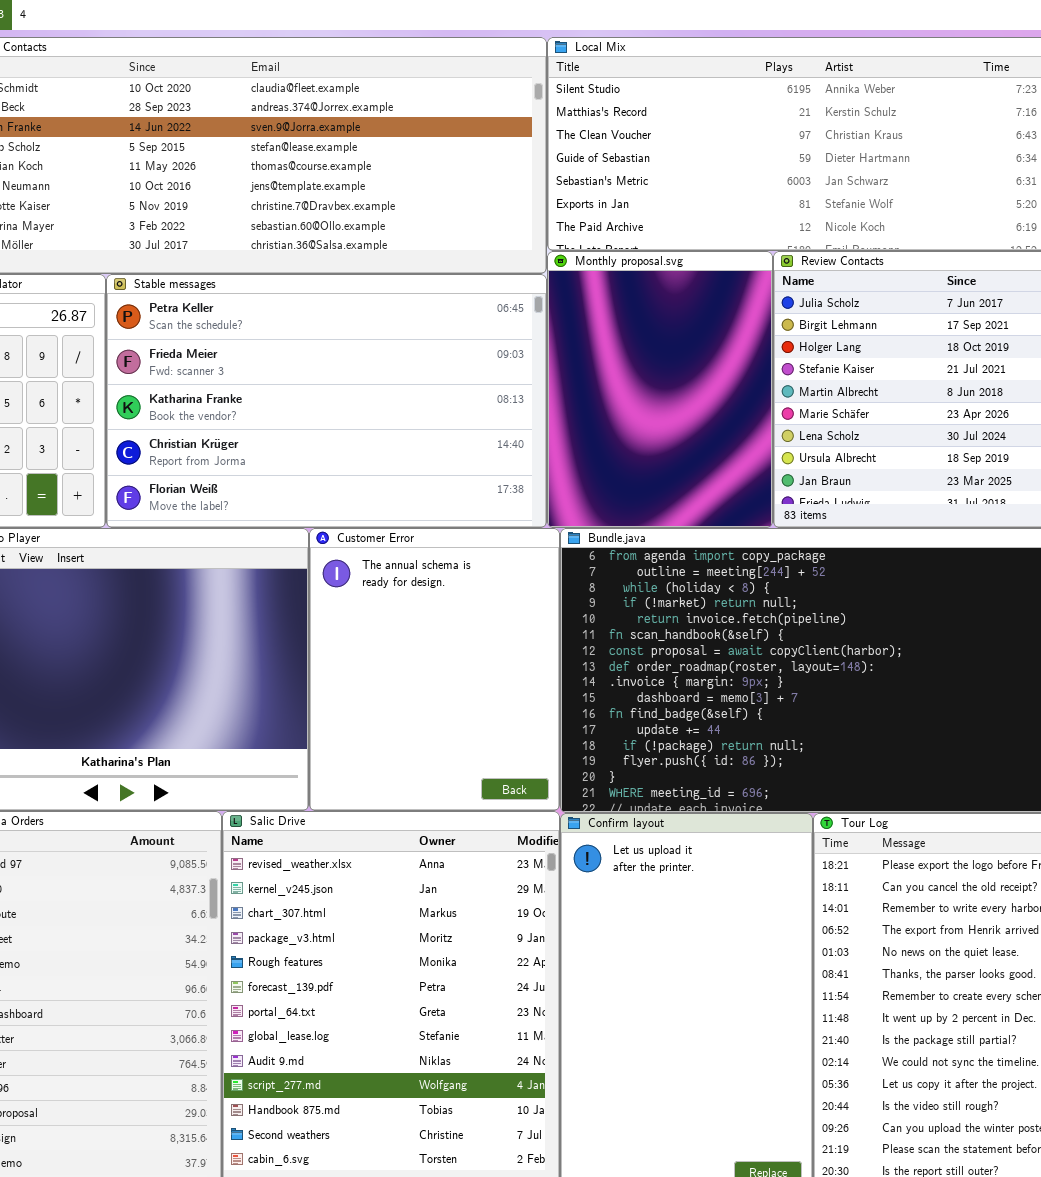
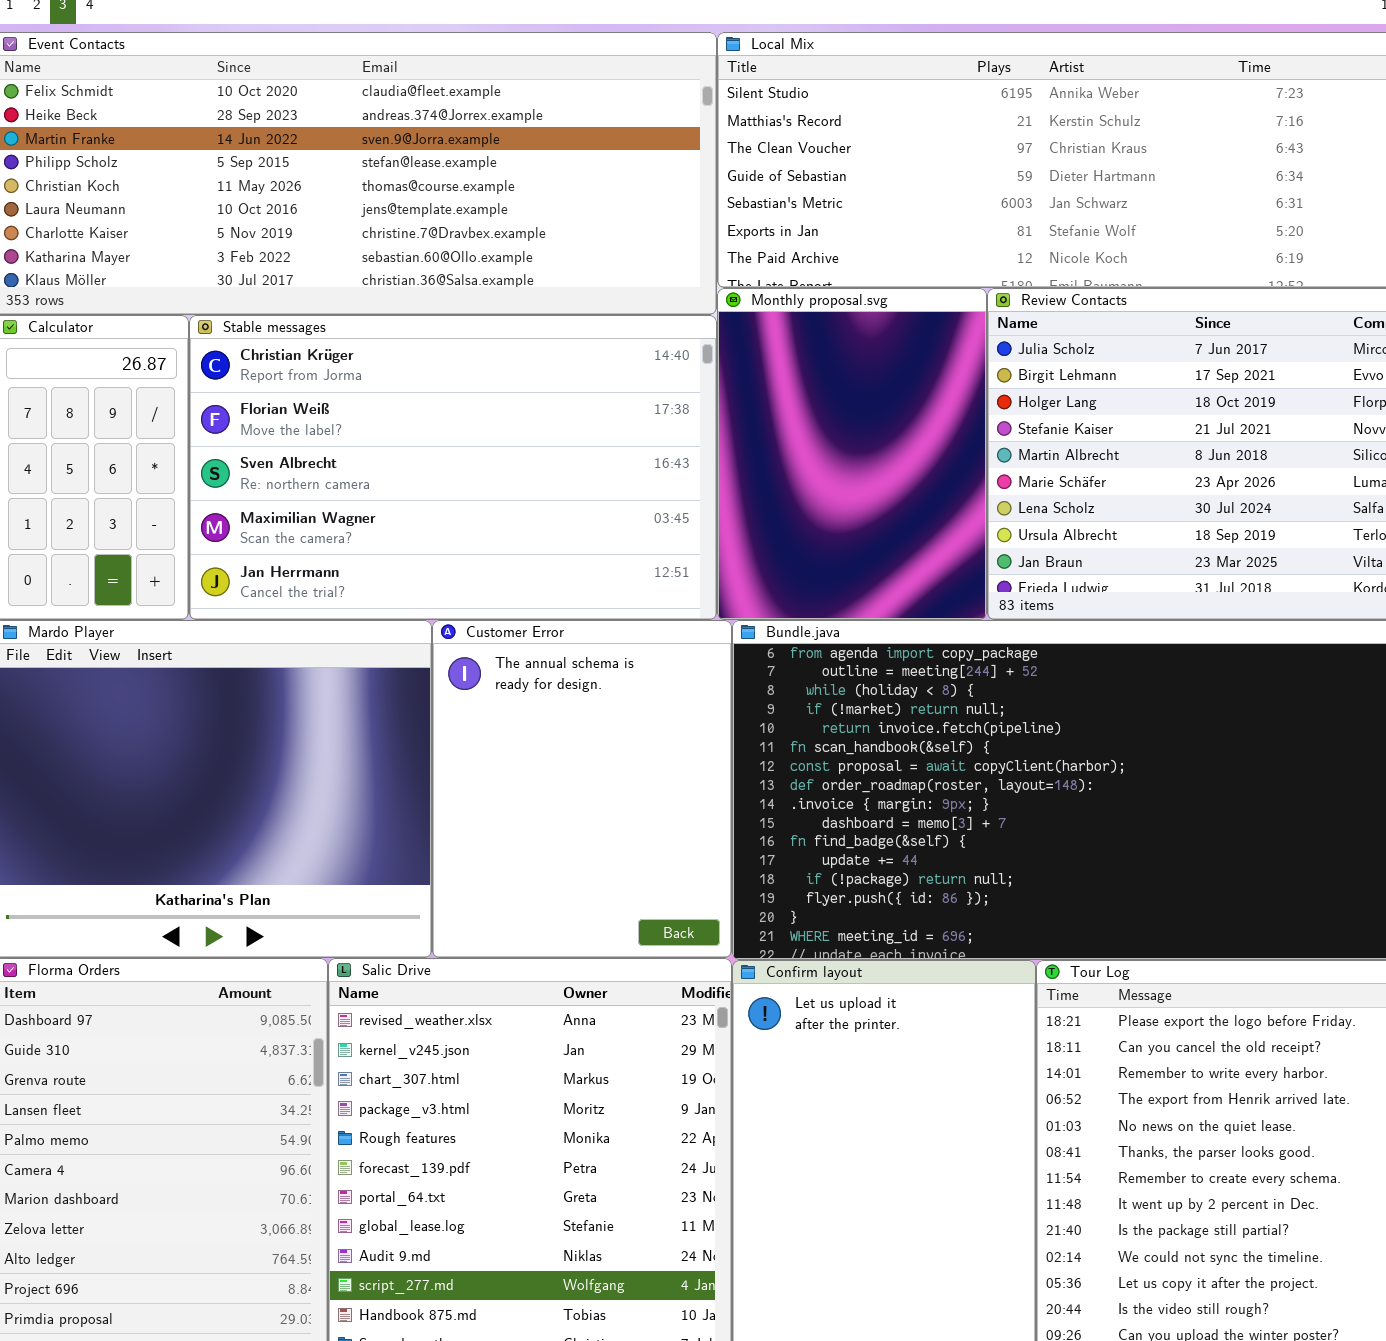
Stable messages: [106,274,547,528] -> [189,315,717,620], scrolled down 3 rows

